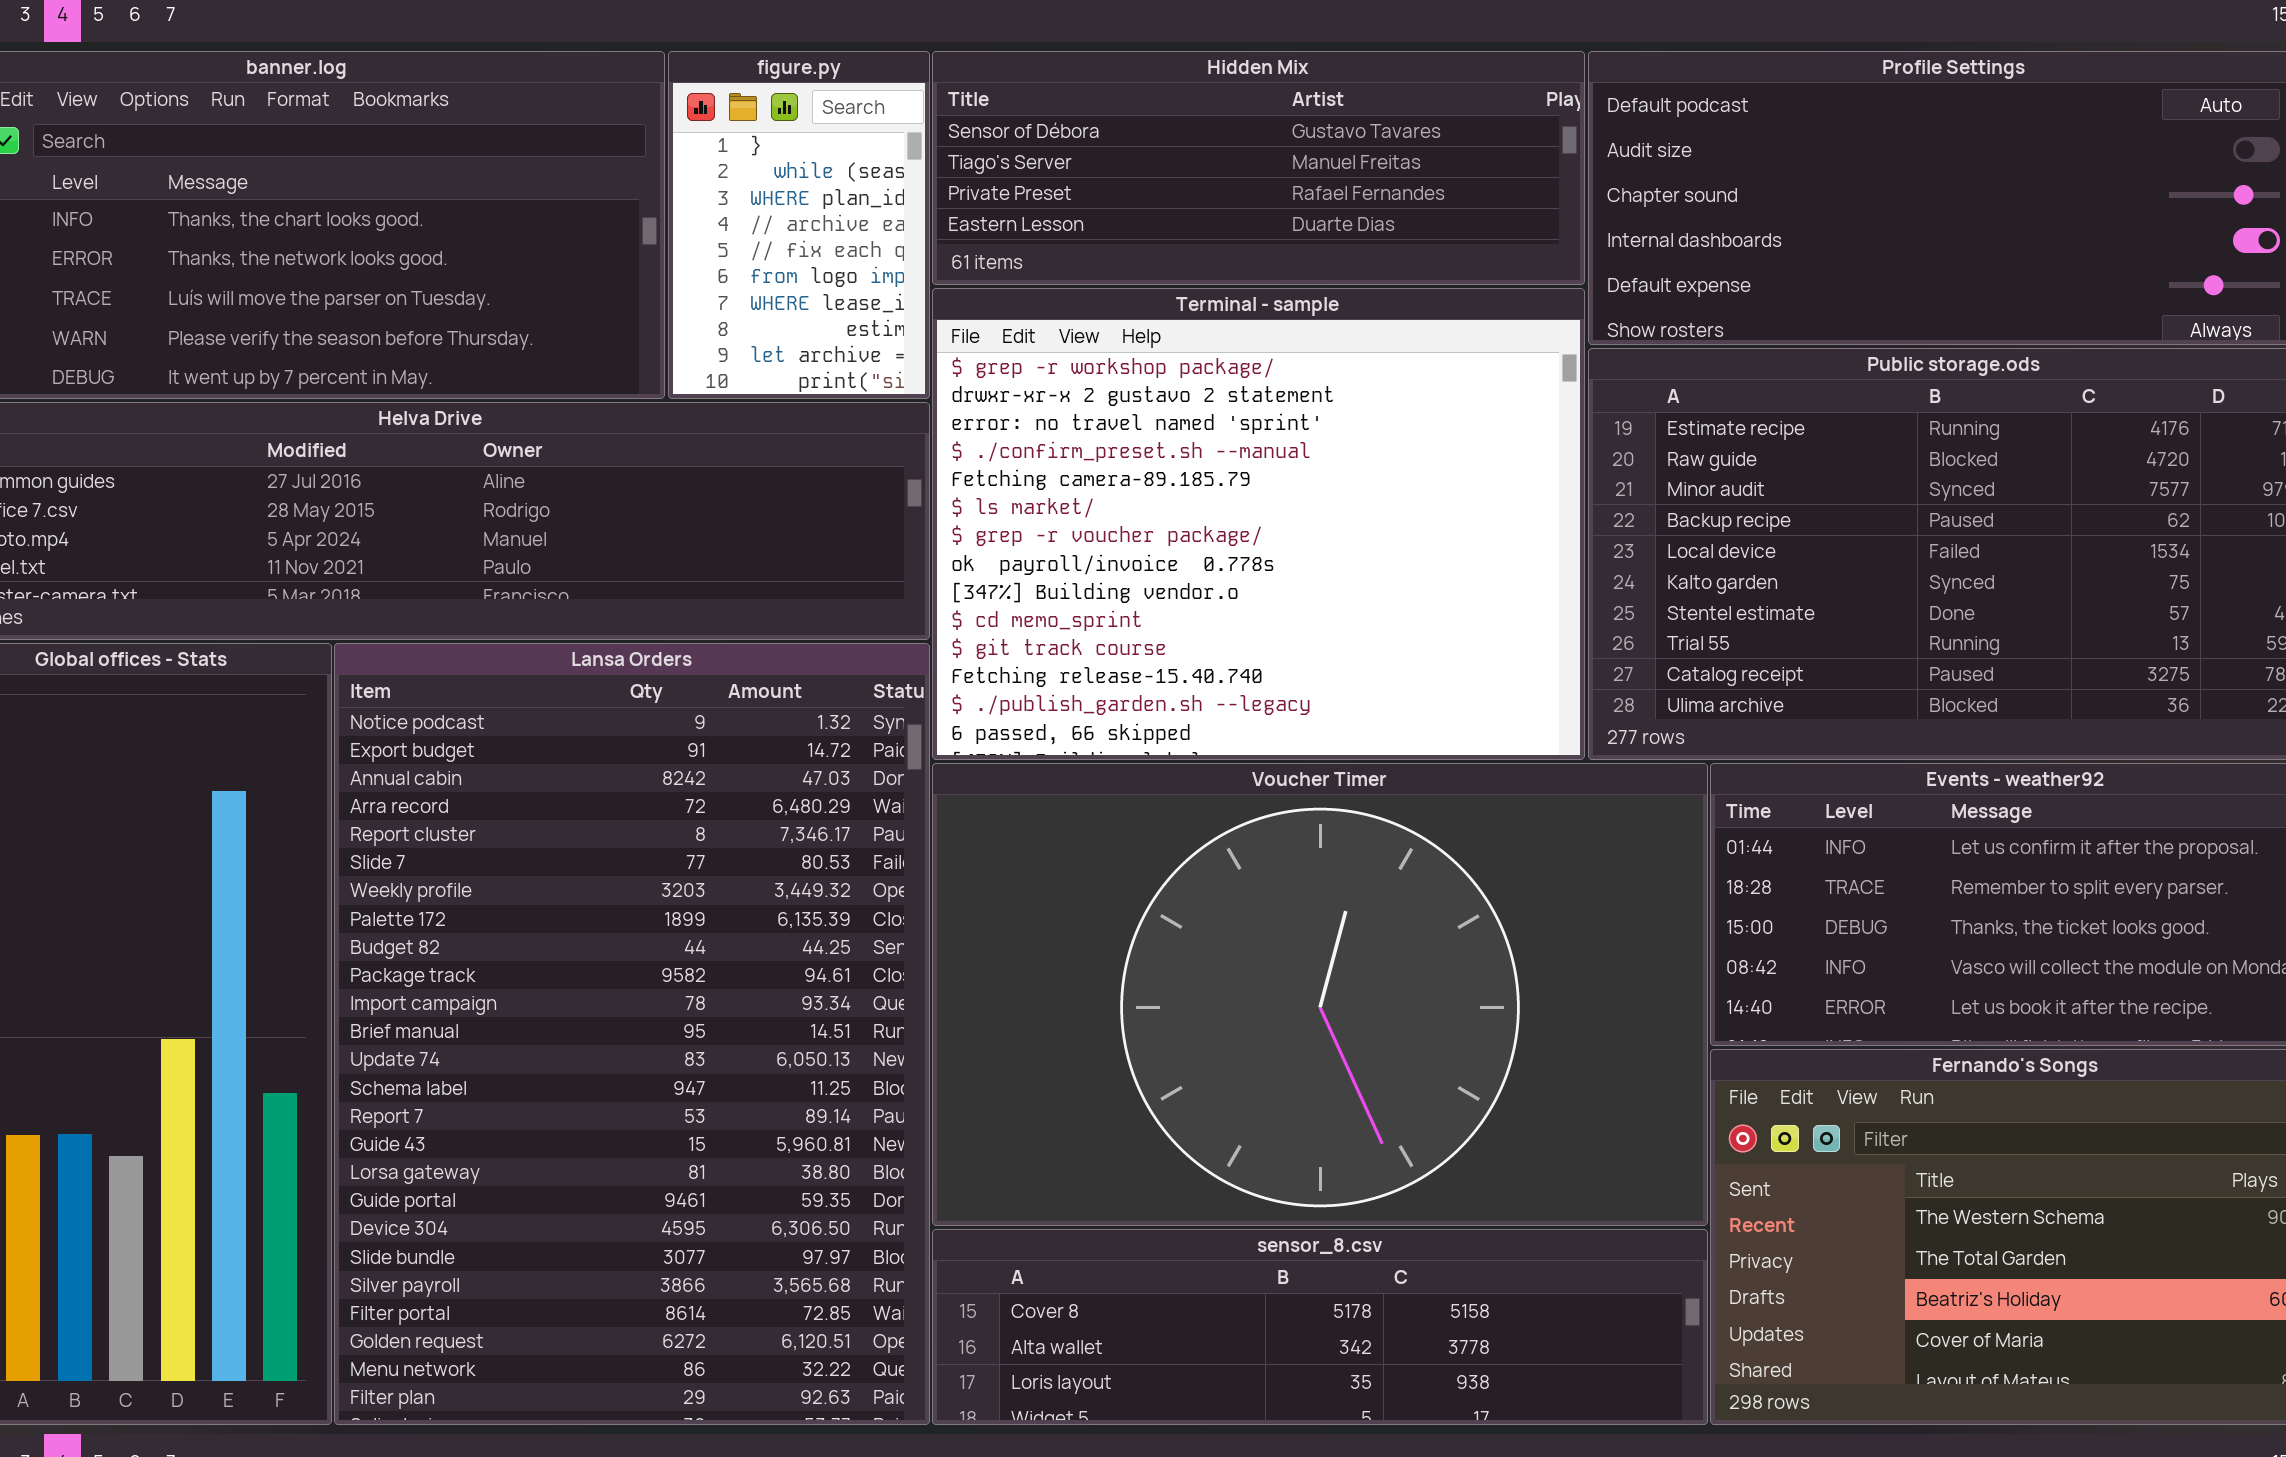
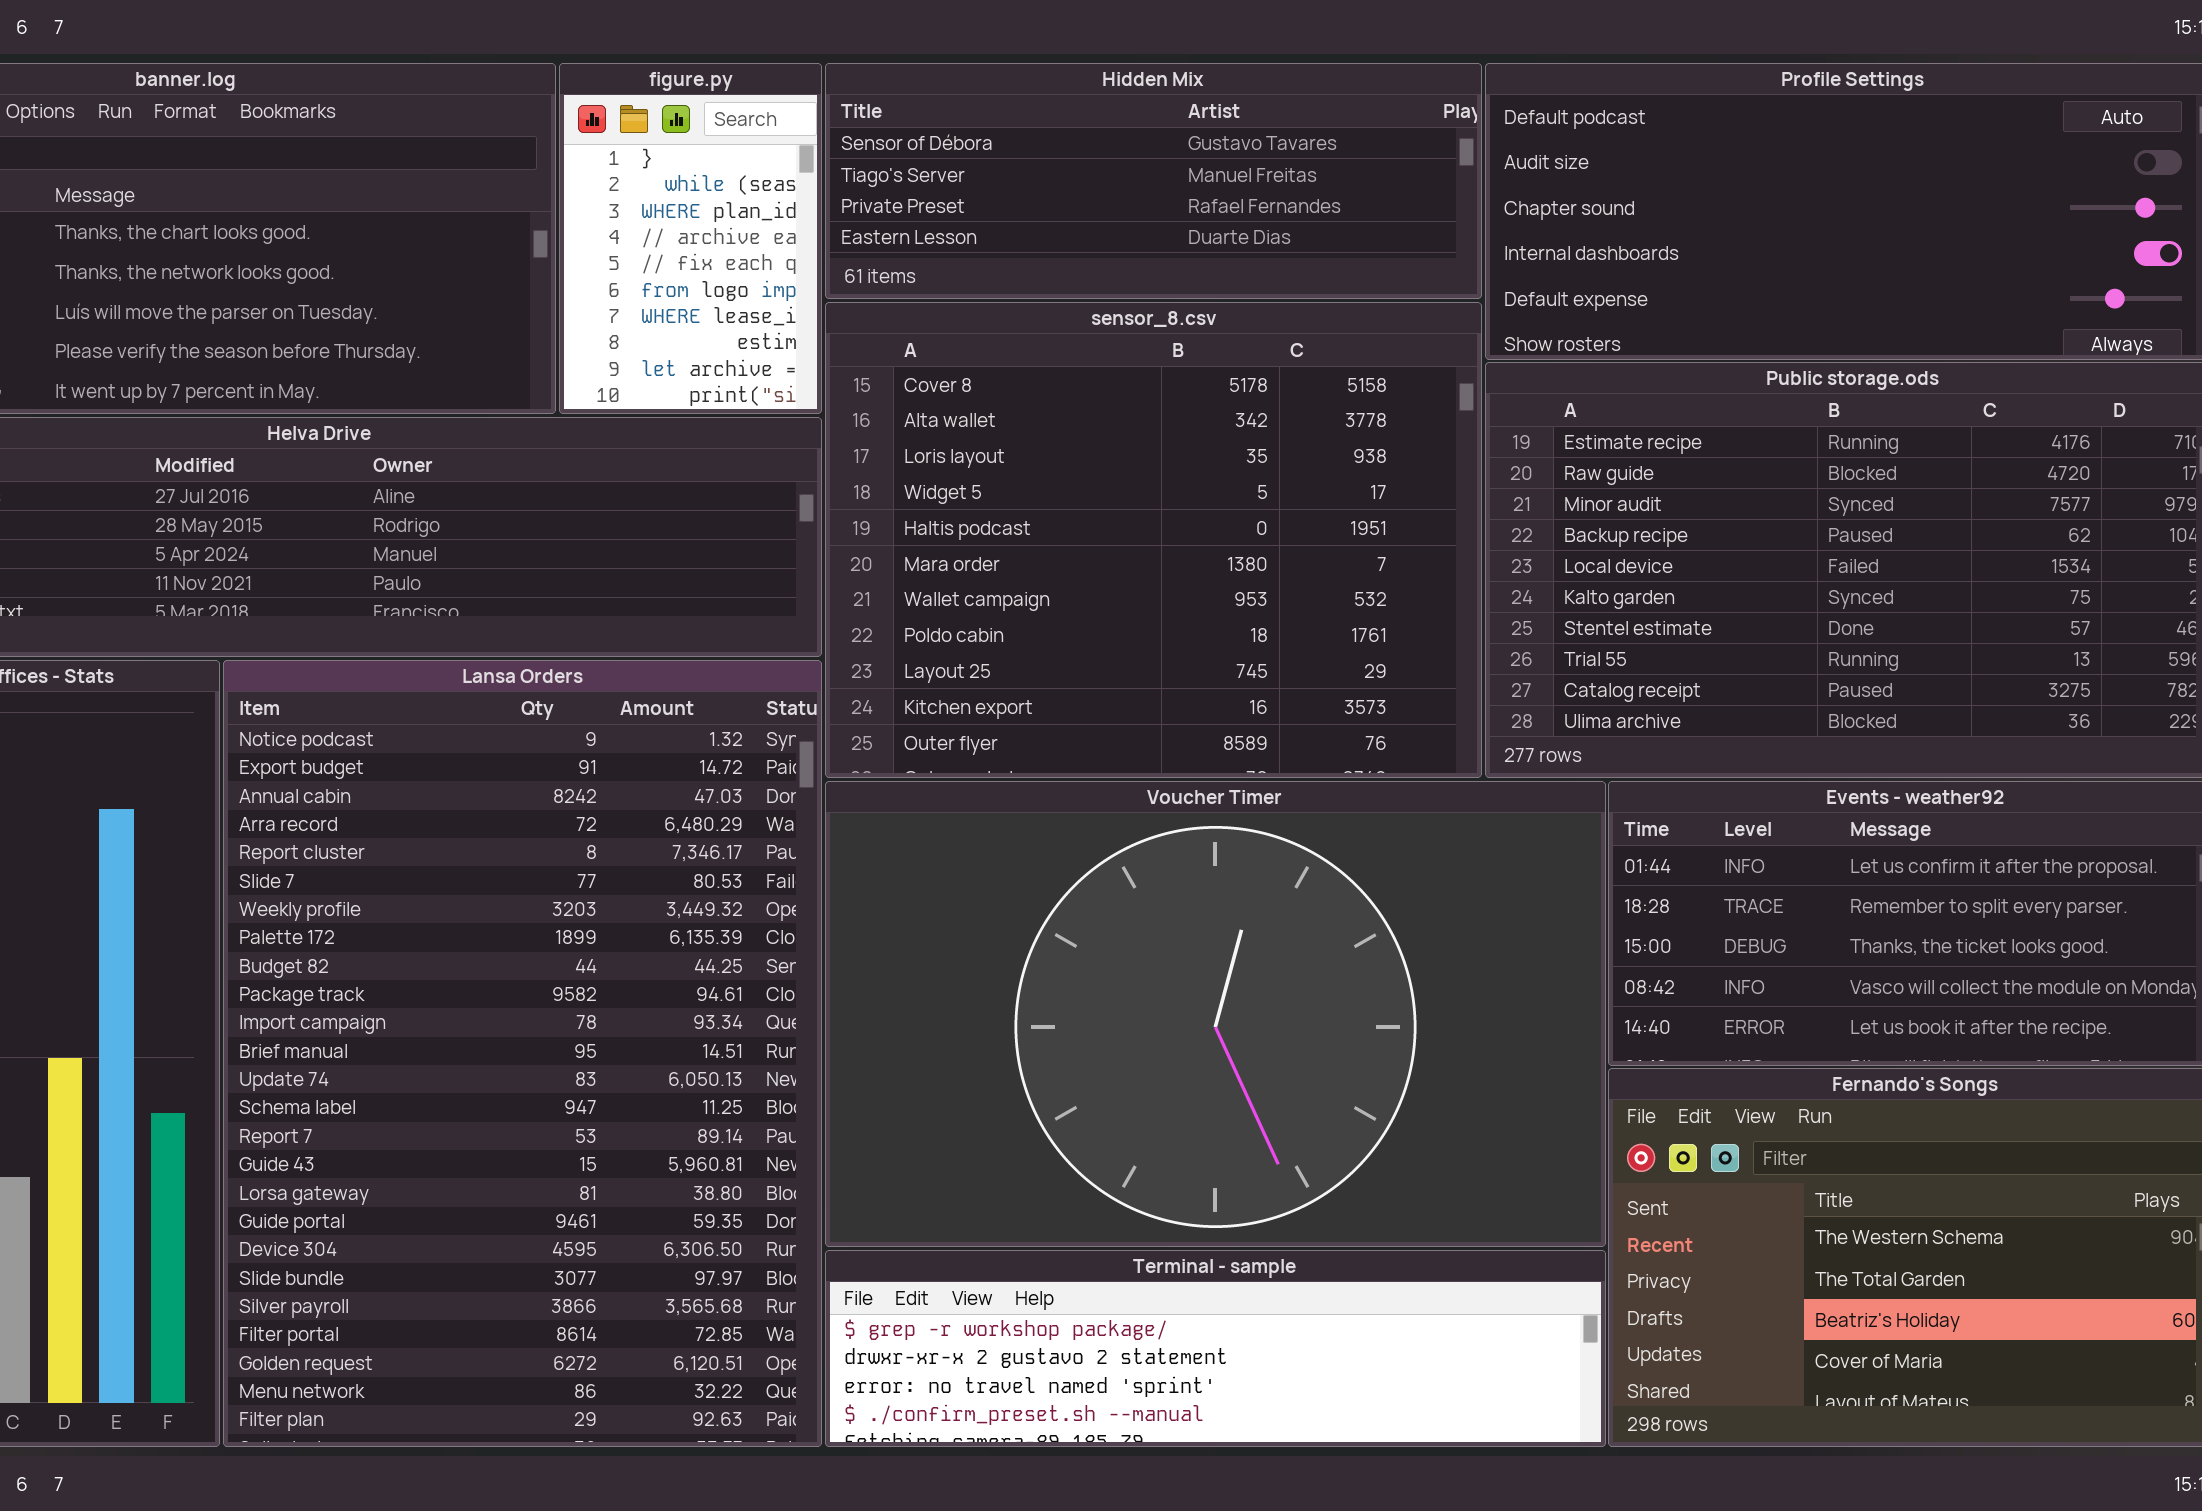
Terminal - sample: [932,288,1585,760] -> [825,1250,1606,1447], moved, resized
sensor_8.csv: [932,1229,1708,1425] -> [825,302,1482,778], moved, resized

